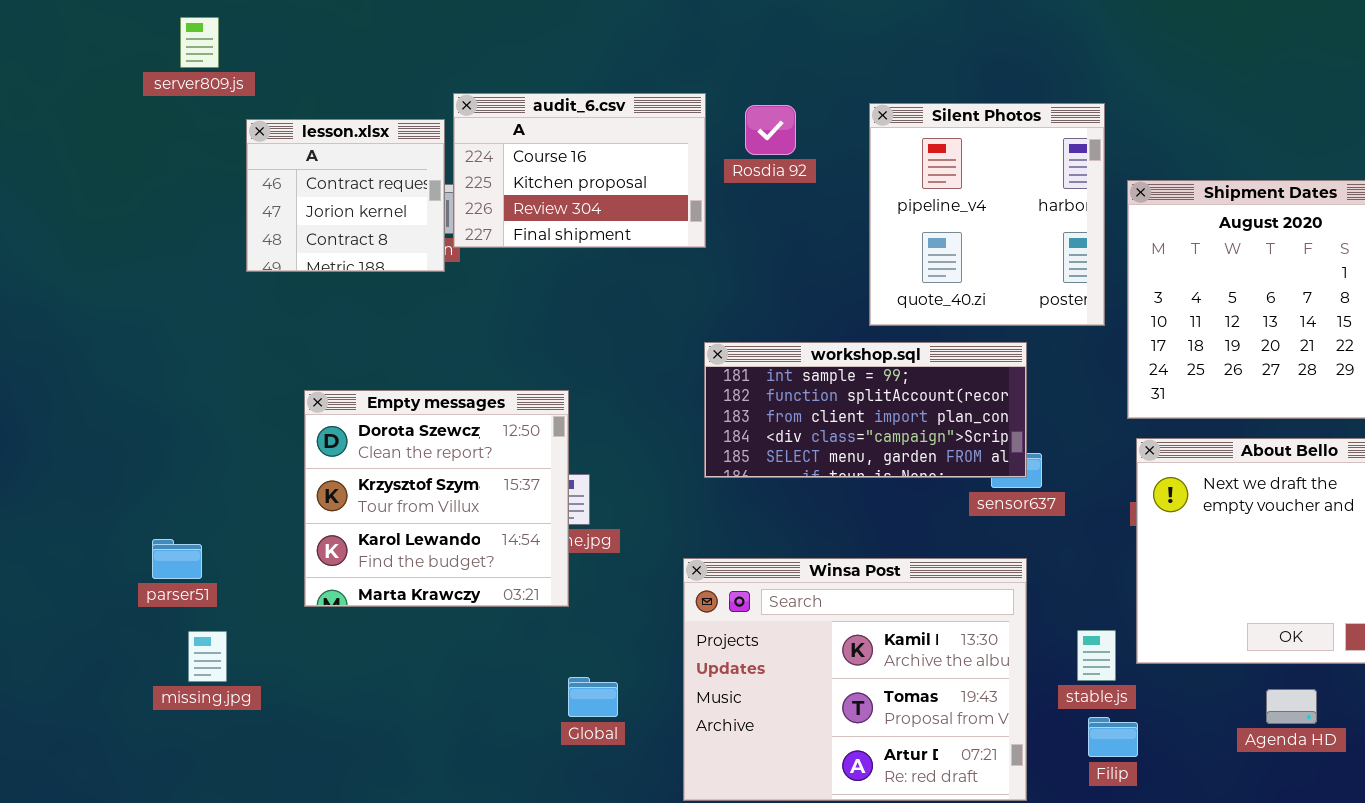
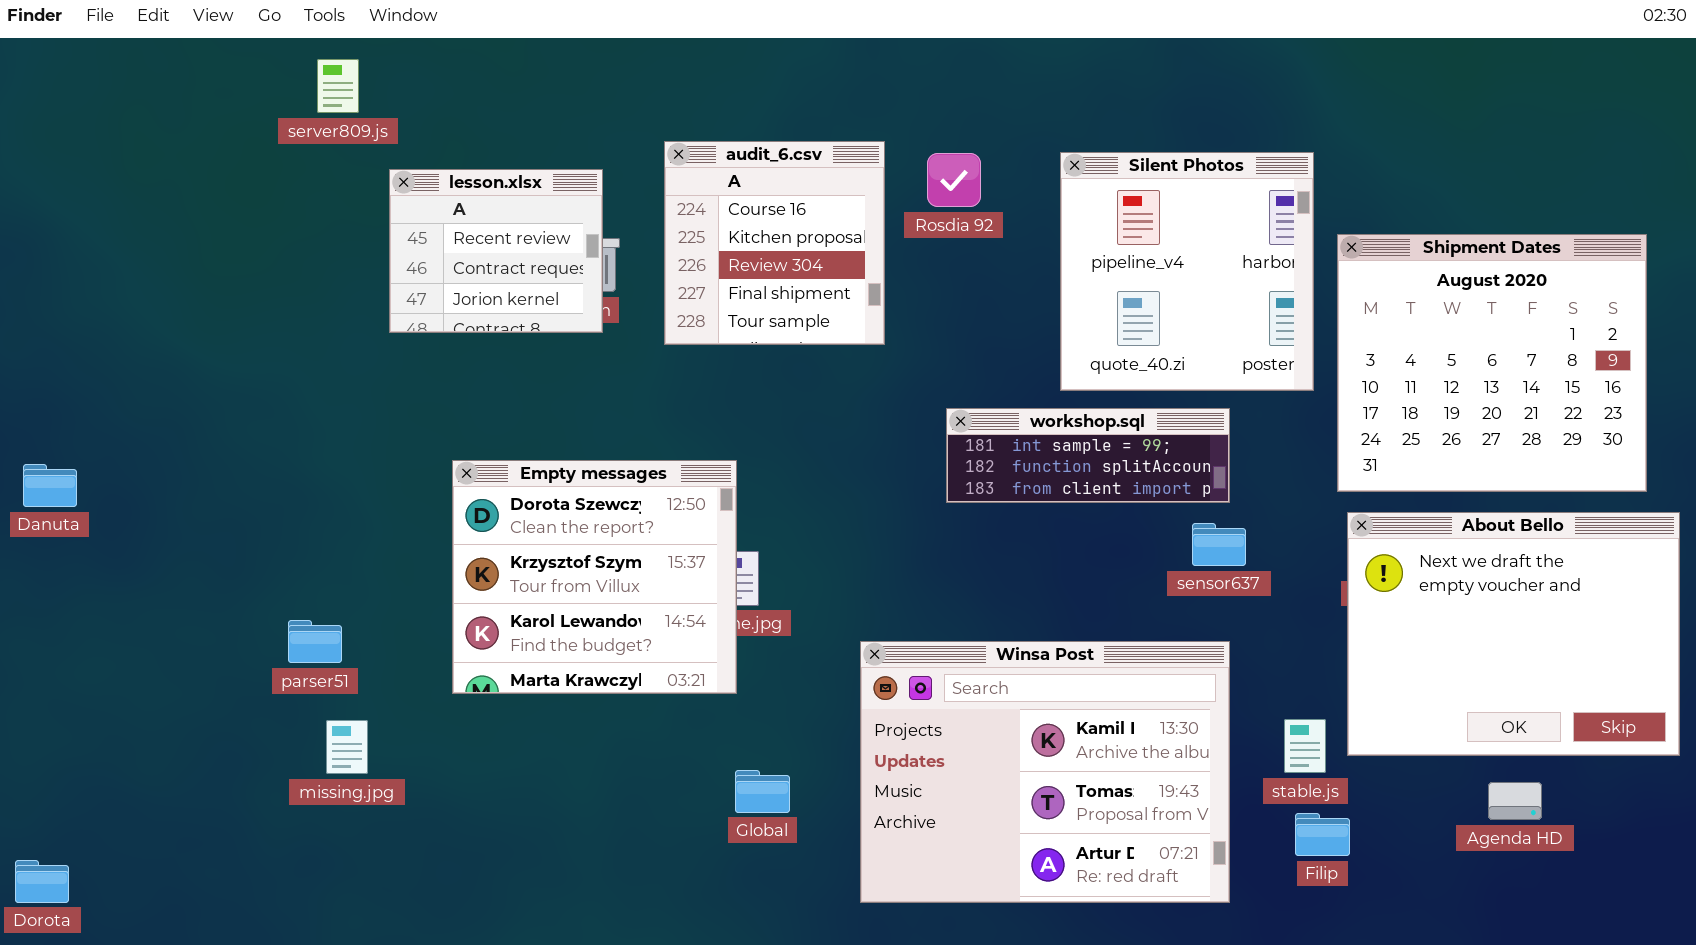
audit_6.csv: [453,93,706,248] -> [664,141,885,345], resized
lesson.xlsx: [246,119,445,272] -> [389,169,603,333], scrolled up 1 row
workshop.sql: [704,342,1027,478] -> [946,408,1230,503], resized

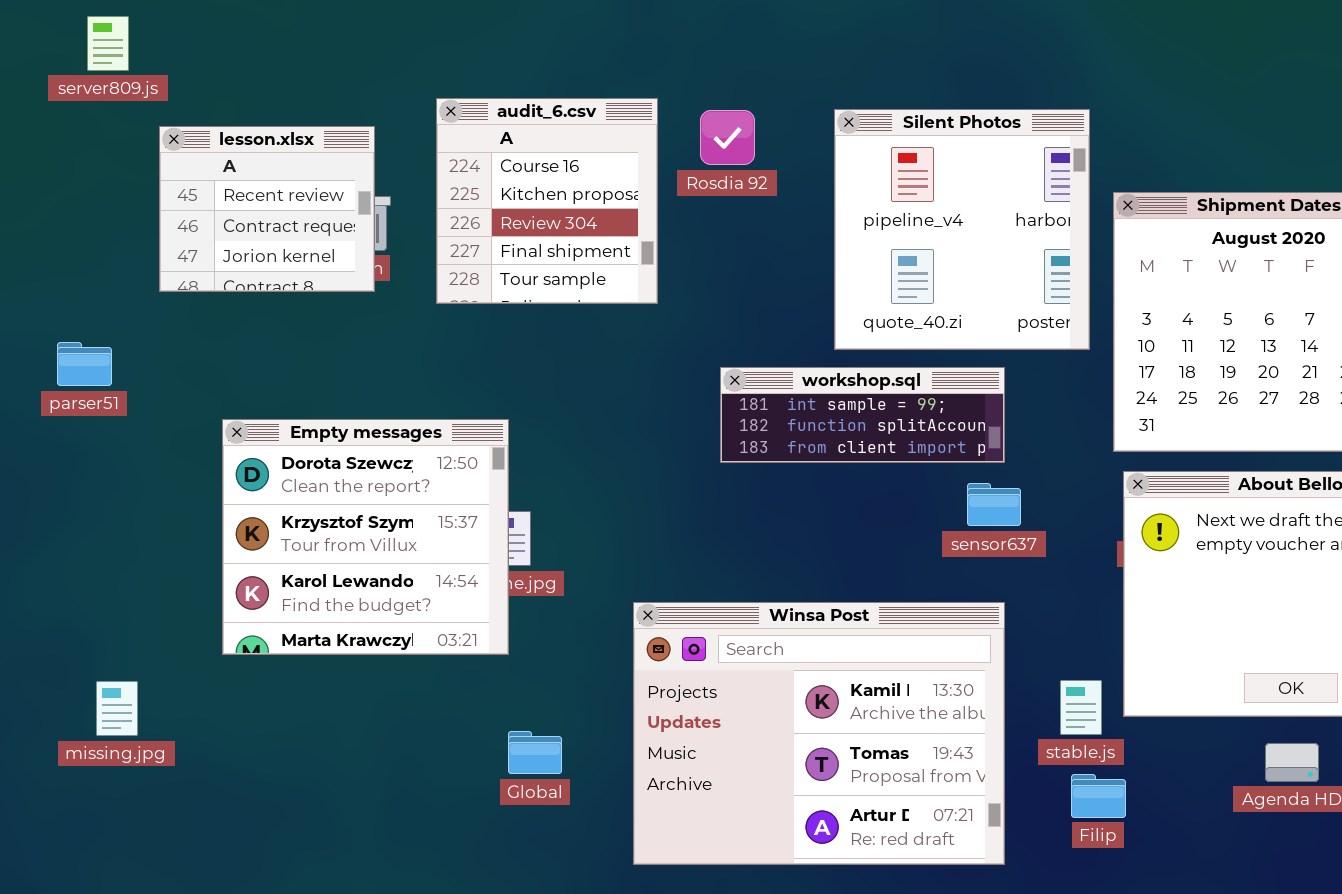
parser51: [288,620,342,663] -> [57,342,112,386], moved

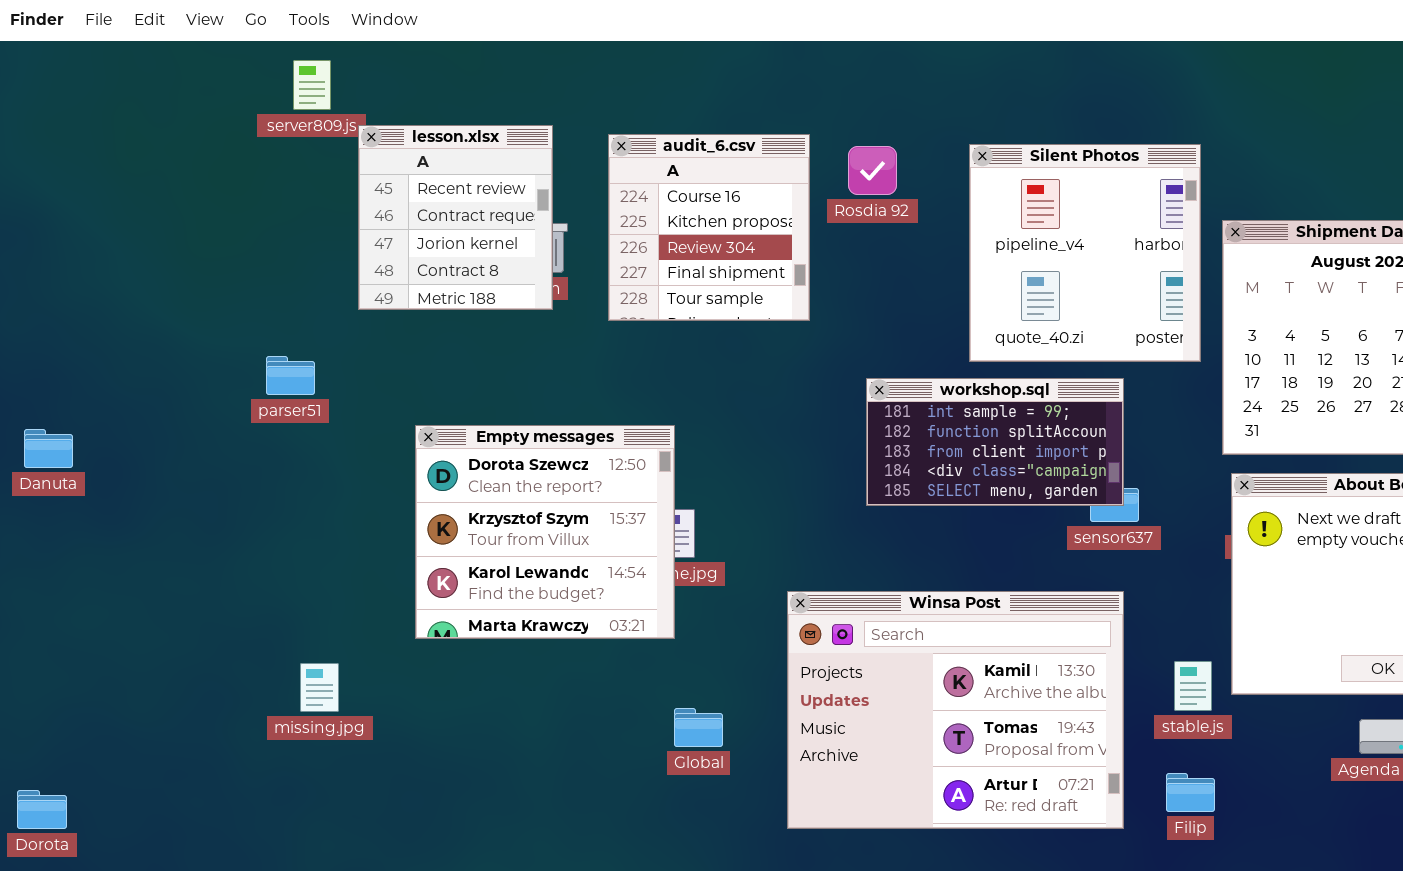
lesson.xlsx: [159,126,375,292] -> [358,125,553,310], resized
workshop.sql: [720,367,1005,463] -> [866,378,1124,506], resized
Filip: [1071,774,1126,818] -> [1166,773,1215,812], moved

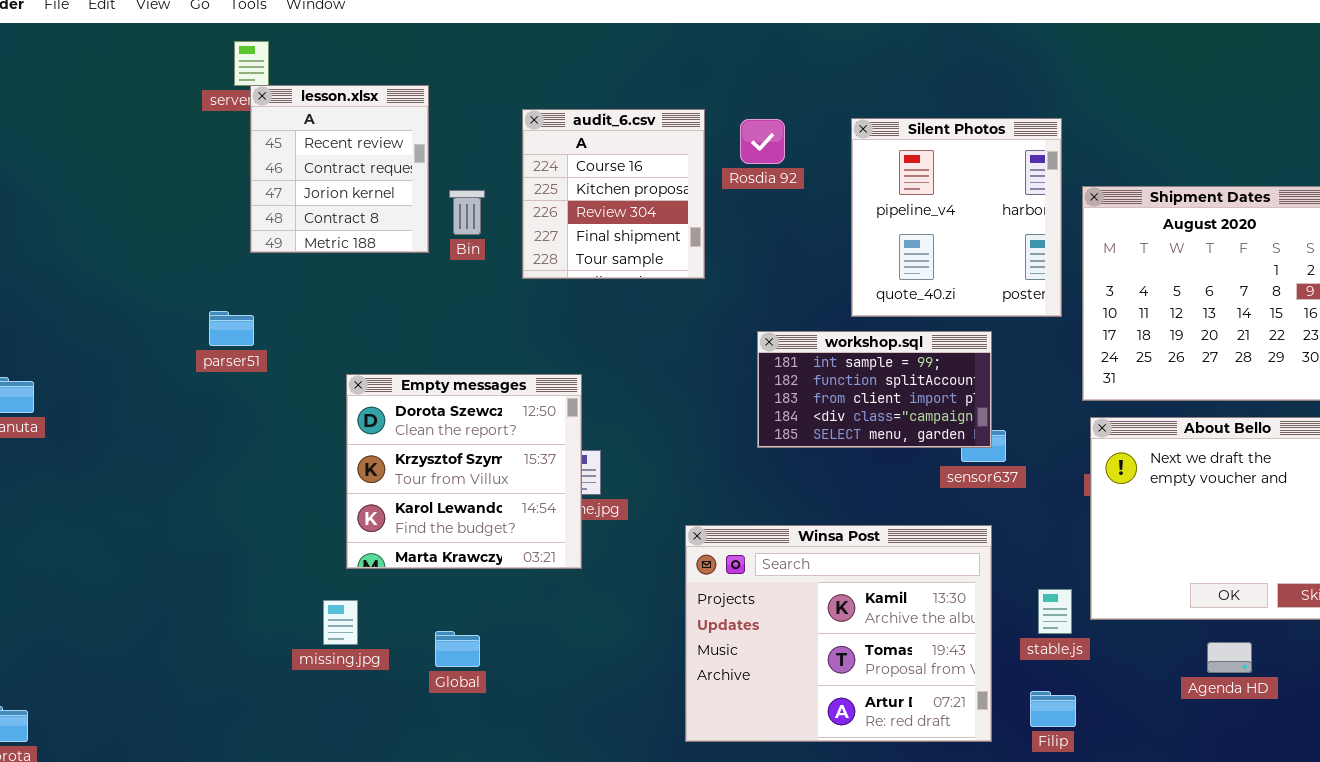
lesson.xlsx: [358,125,553,310] -> [250,85,429,253], moved
missing.jpg: [300,663,339,712] -> [323,600,358,645], moved
Global: [674,708,723,747] -> [435,631,480,667], moved

